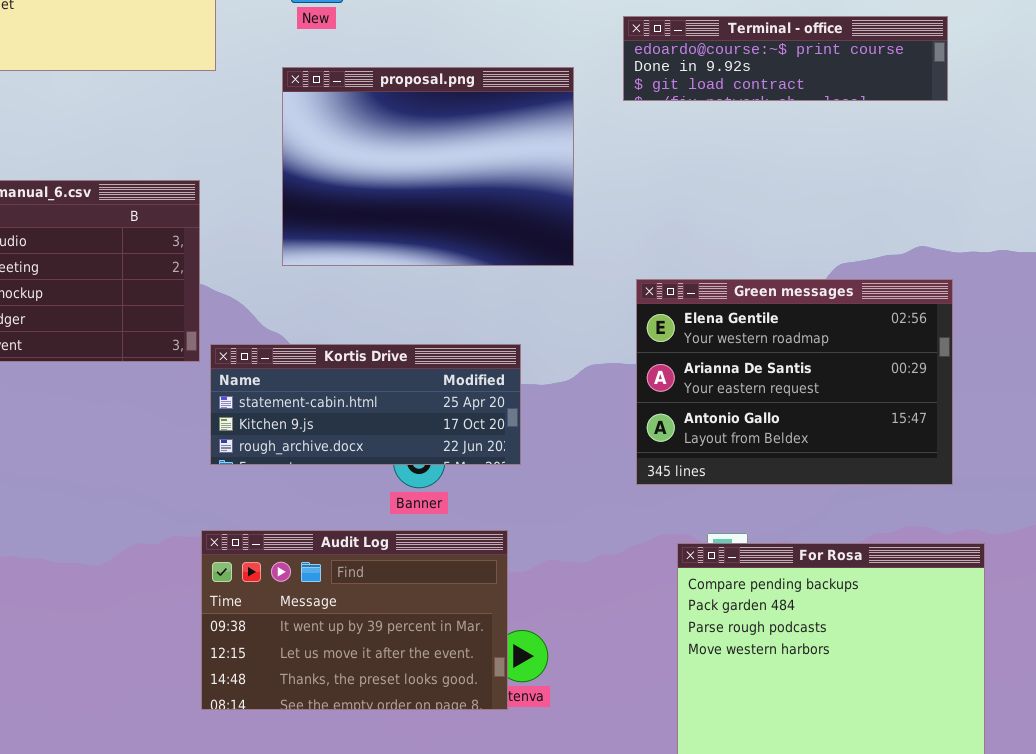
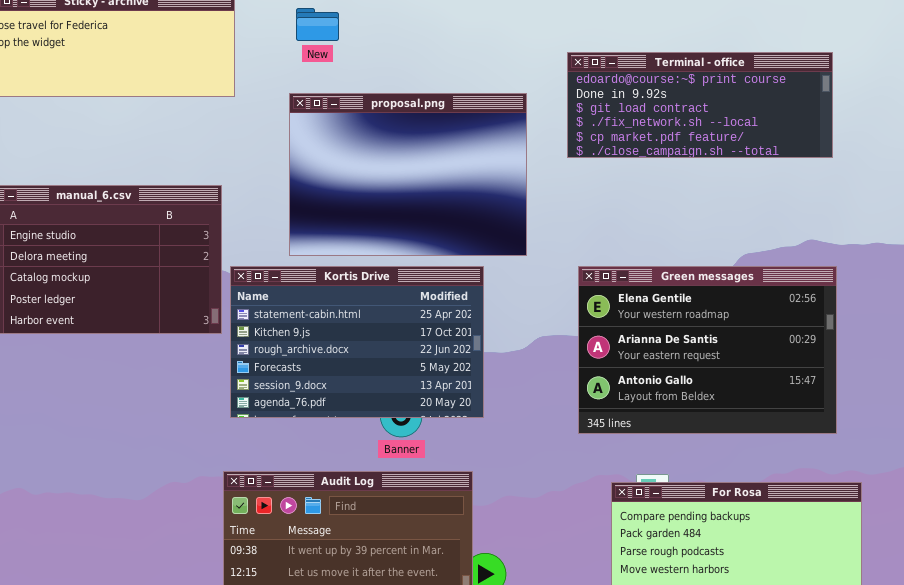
Terminal - office: [623,16,948,101] -> [567,52,833,158], resized
Kortis Drive: [210,344,521,465] -> [230,266,484,418], resized

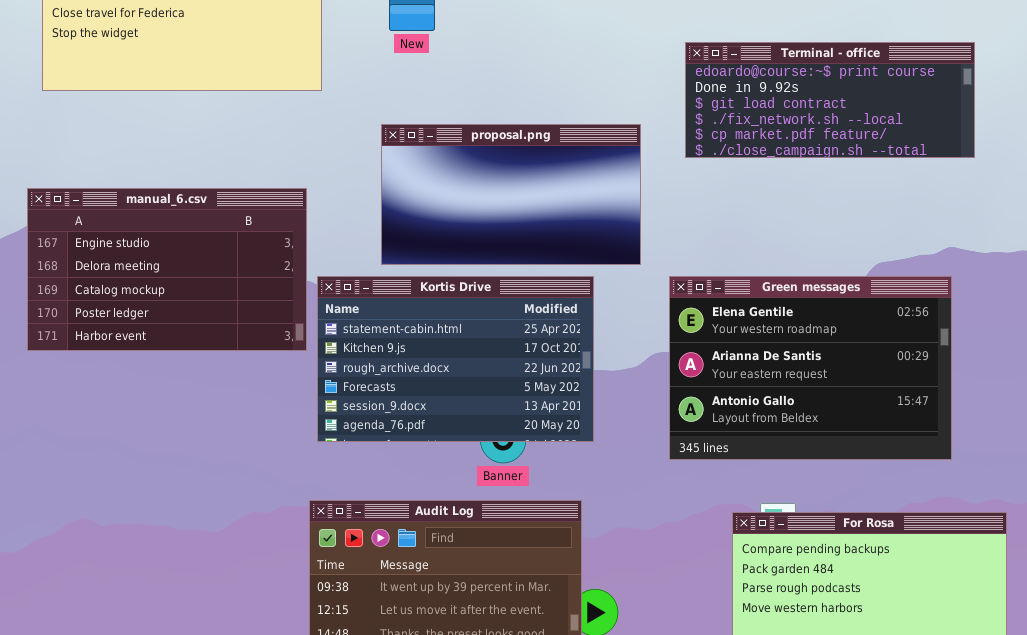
proposal.png: [289,93,527,256] -> [381,124,641,265], resized
Green messages: [578,266,837,434] -> [669,276,952,460], moved

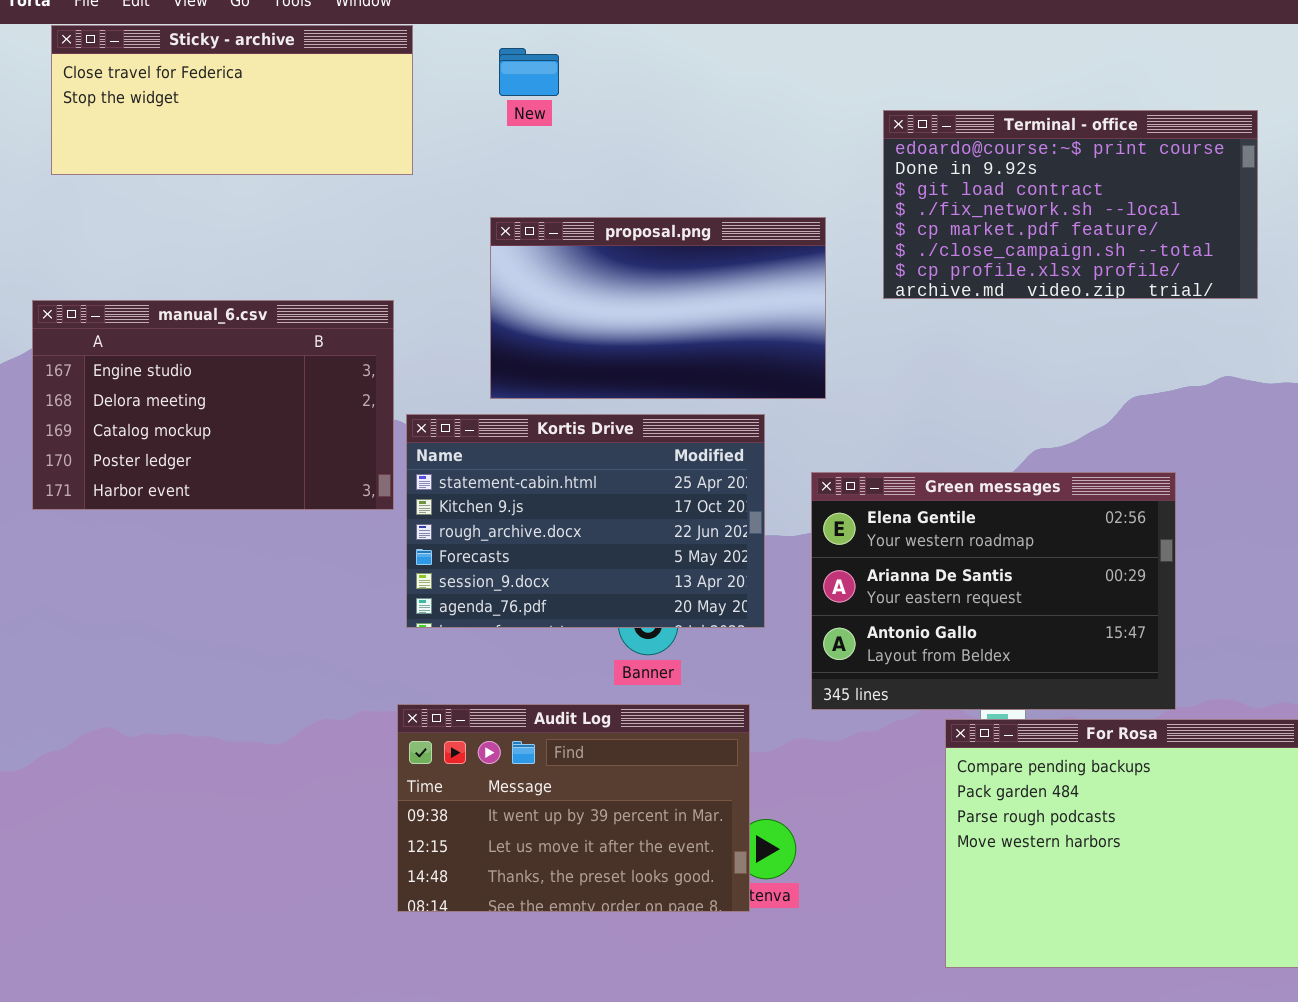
Terminal - office: [685,42,975,158] -> [883,110,1258,299], resized
Green messages: [669,276,952,460] -> [811,472,1176,710], moved

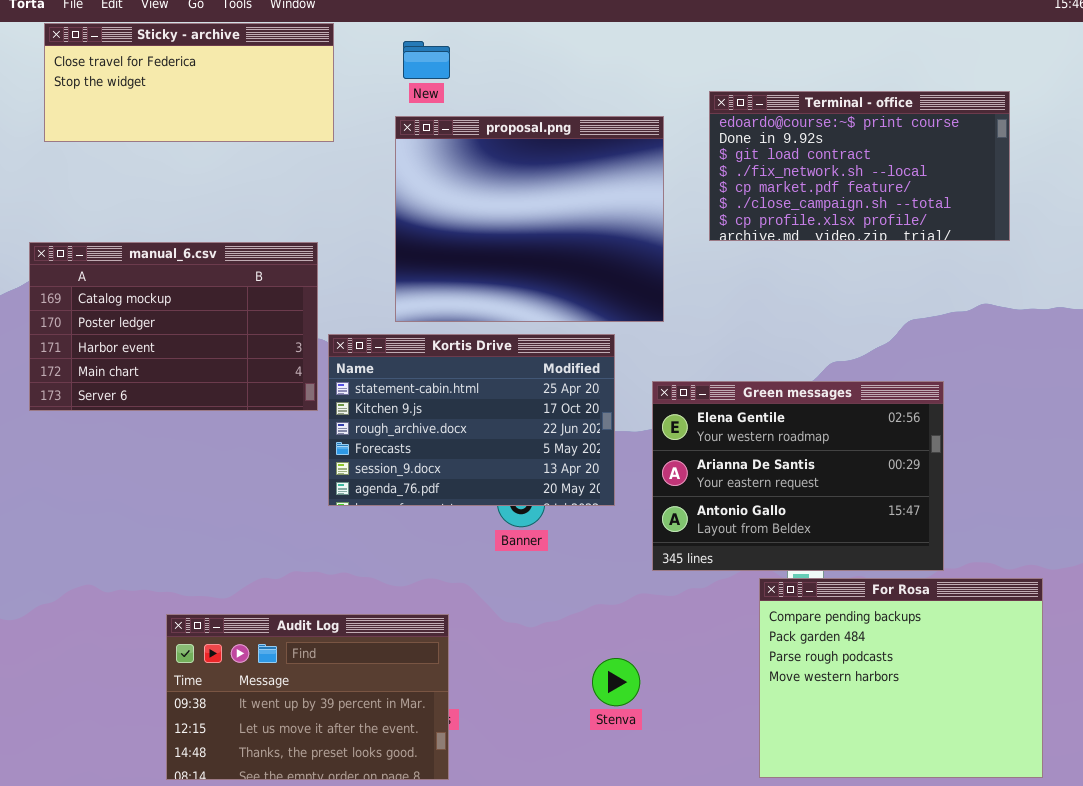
proposal.png: [490,217,826,399] -> [395,116,664,322], resized
manual_6.csv: [32,300,394,510] -> [29,242,318,411], scrolled down 2 rows
Audit Log: [397,704,750,912] -> [166,614,449,780], moved

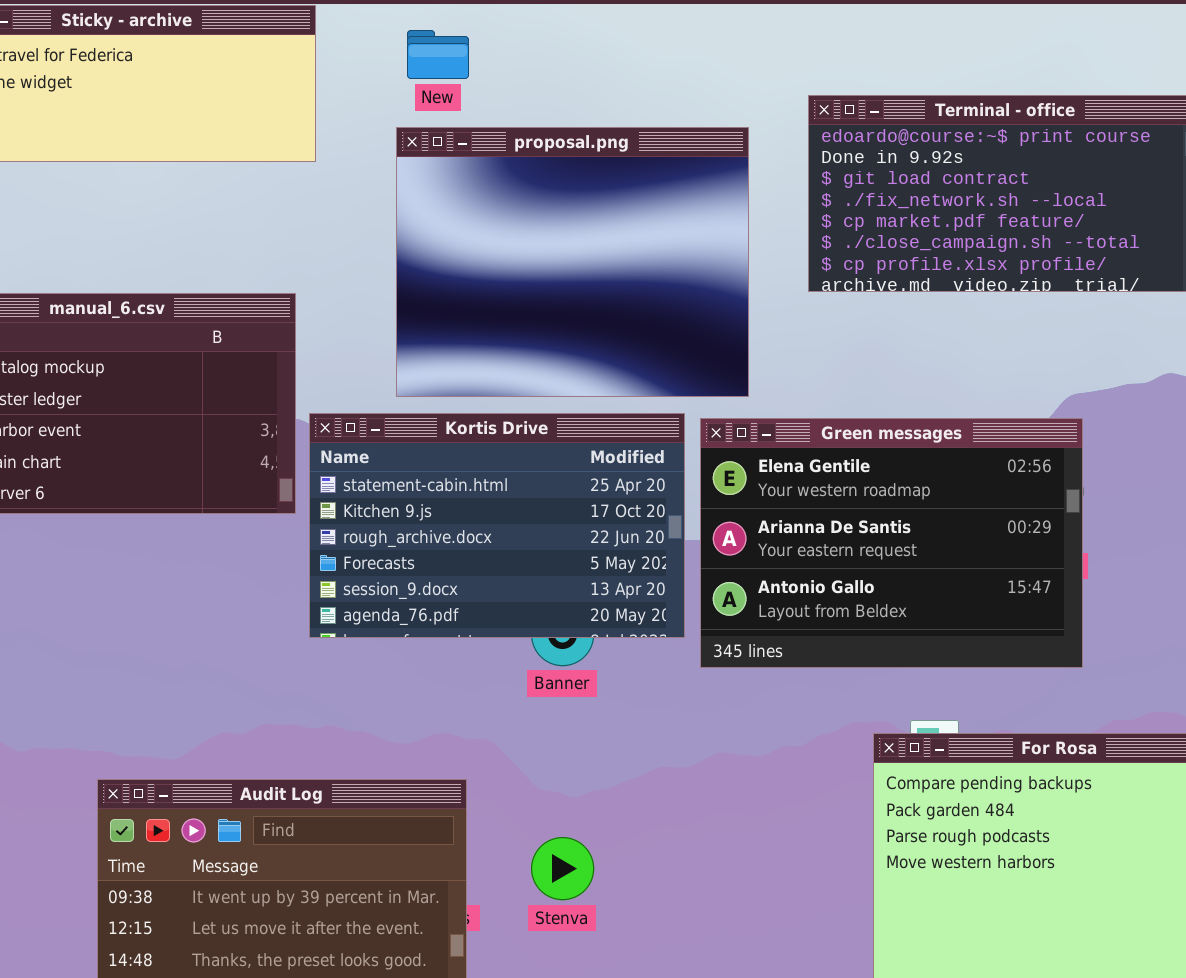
Green messages: [652,381,944,571] -> [700,418,1083,668], moved
Stenva: [592,658,640,706] -> [531,837,594,900], moved

